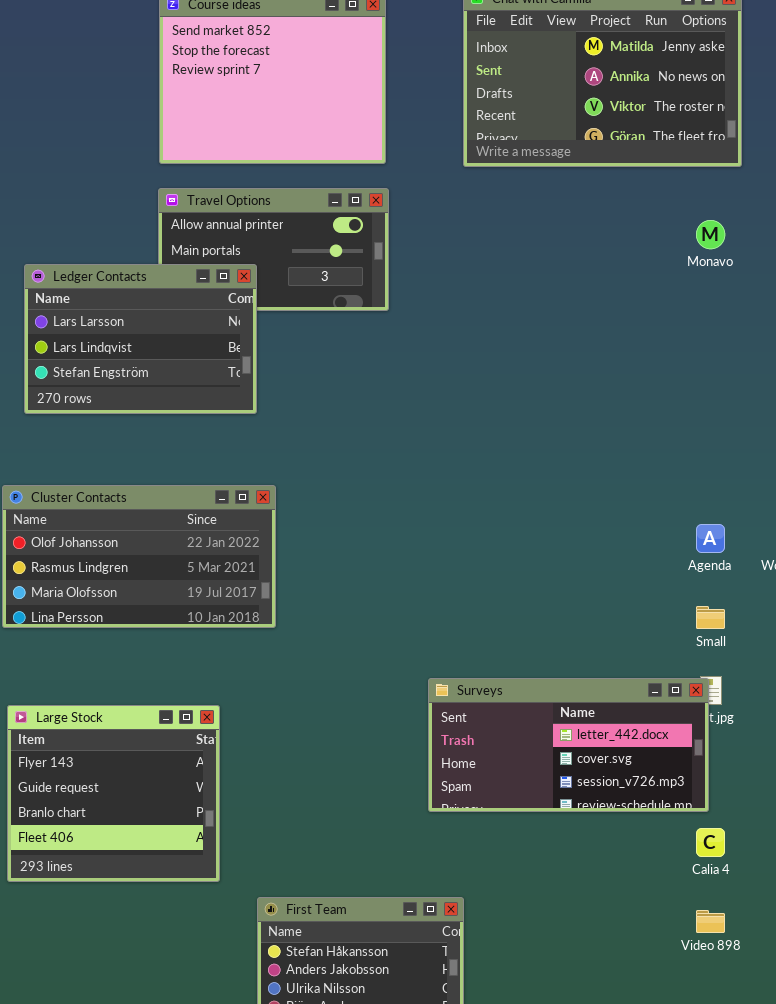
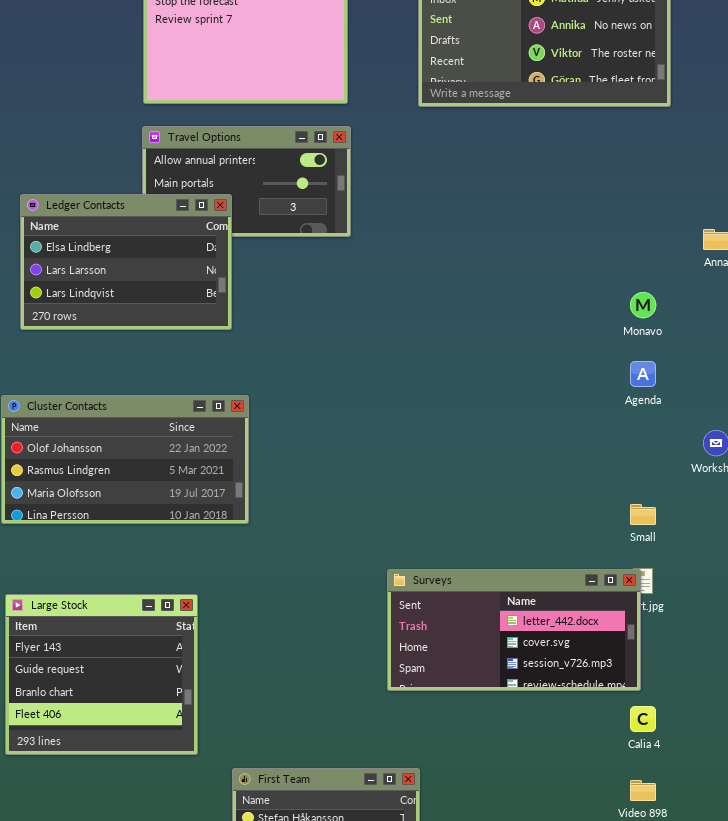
Monavo: [696,220,725,249] -> [630,292,656,318], moved
Ledger Contacts: [24,264,257,414] -> [20,194,232,330], scrolled up 1 row
Agenda: [696,524,725,553] -> [630,361,656,387], moved

